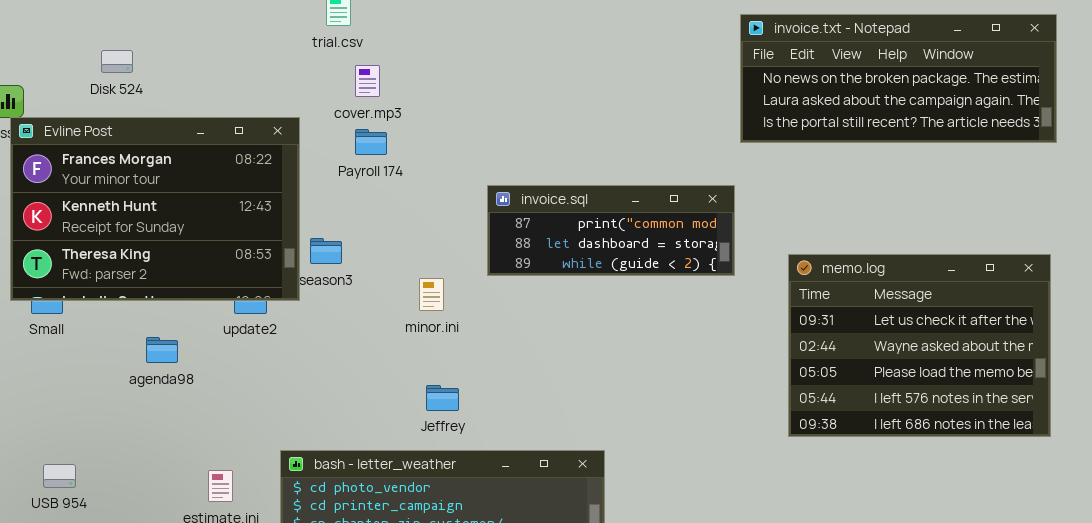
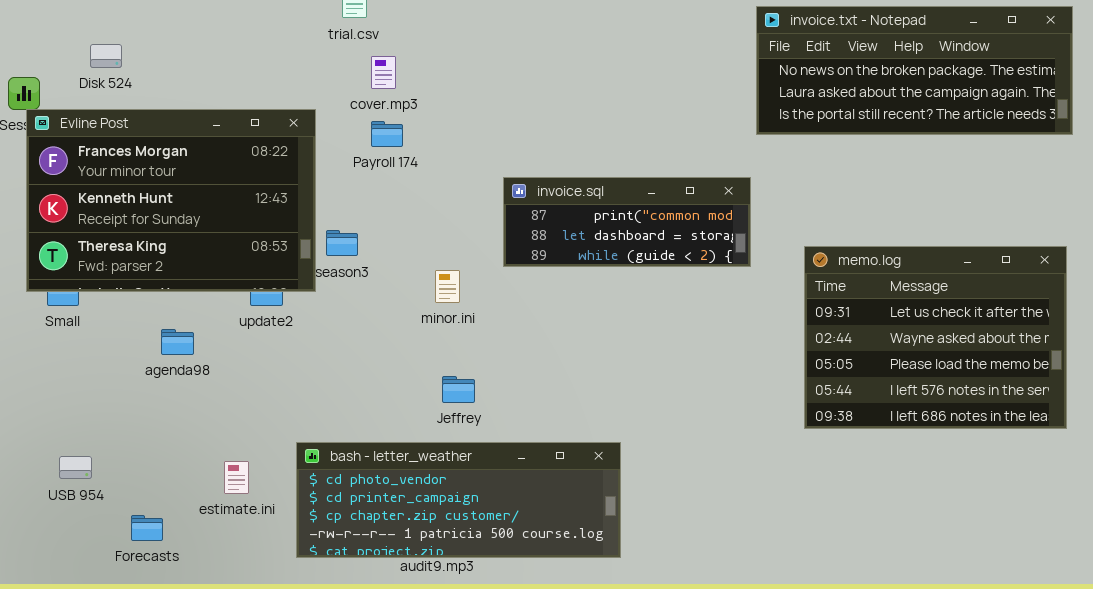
Disk 524: [101,50,133,73] -> [90,44,122,68], moved

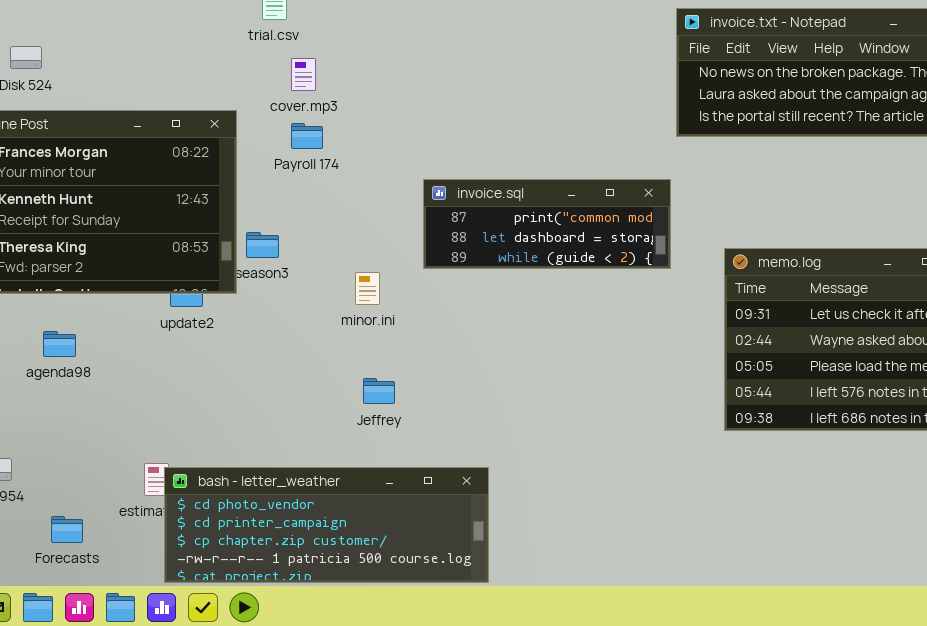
agenda98: [161,329,194,355] -> [43,331,76,357], moved
bash - letter_weather: [296,442,621,558] -> [164,467,489,583], moved

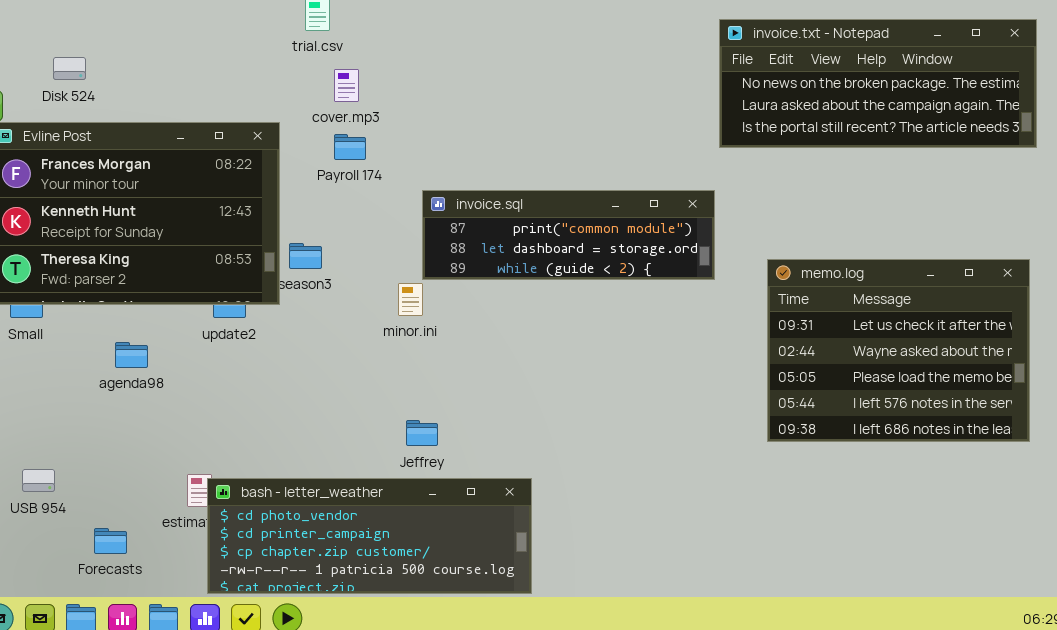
invoice.sql: [423,179,671,269] -> [422,190,715,280], resized
agenda98: [43,331,76,357] -> [115,342,148,368], moved
Jeffrey: [363,378,395,404] -> [406,420,438,446], moved

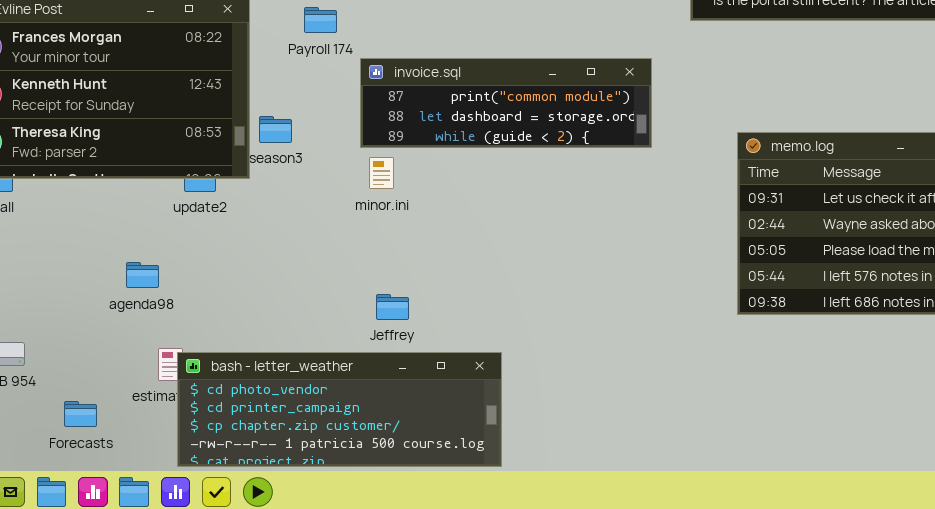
invoice.sql: [422,190,715,280] -> [360,58,652,148], moved
agenda98: [115,342,148,368] -> [126,262,159,288], moved

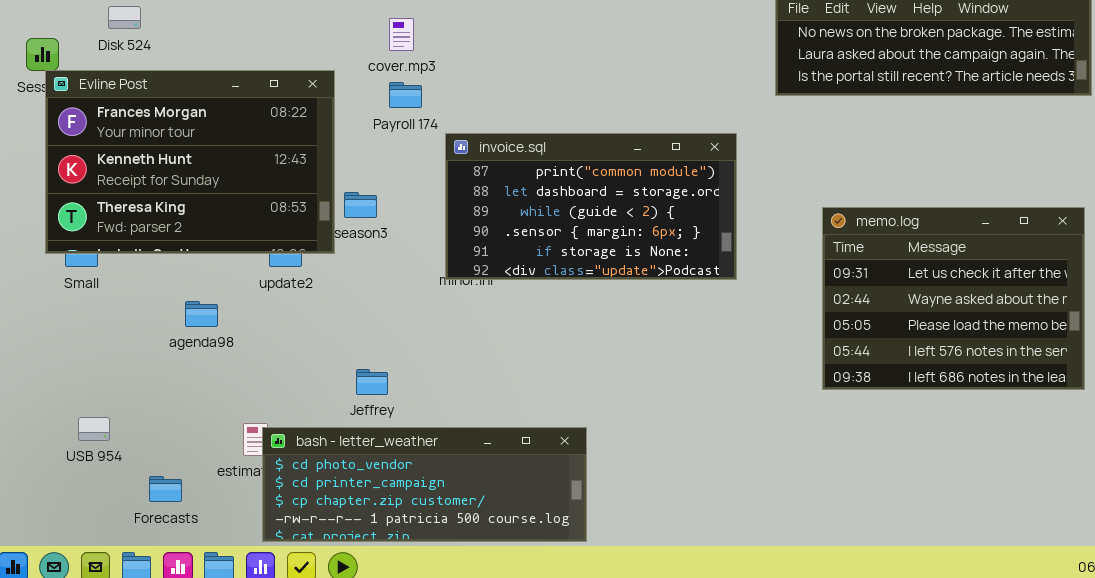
invoice.sql: [360,58,652,148] -> [445,133,737,280], resized
agenda98: [126,262,159,288] -> [185,301,218,327], moved
Jeffrey: [376,294,409,320] -> [356,369,388,395], moved

